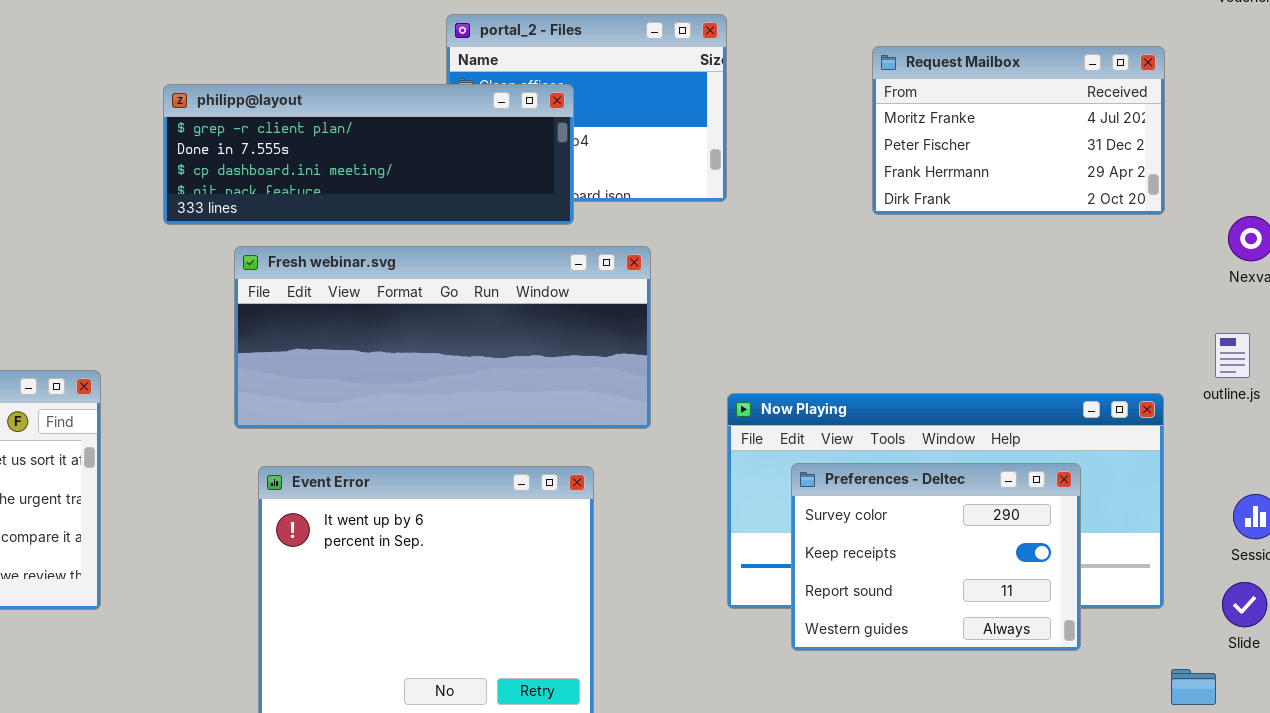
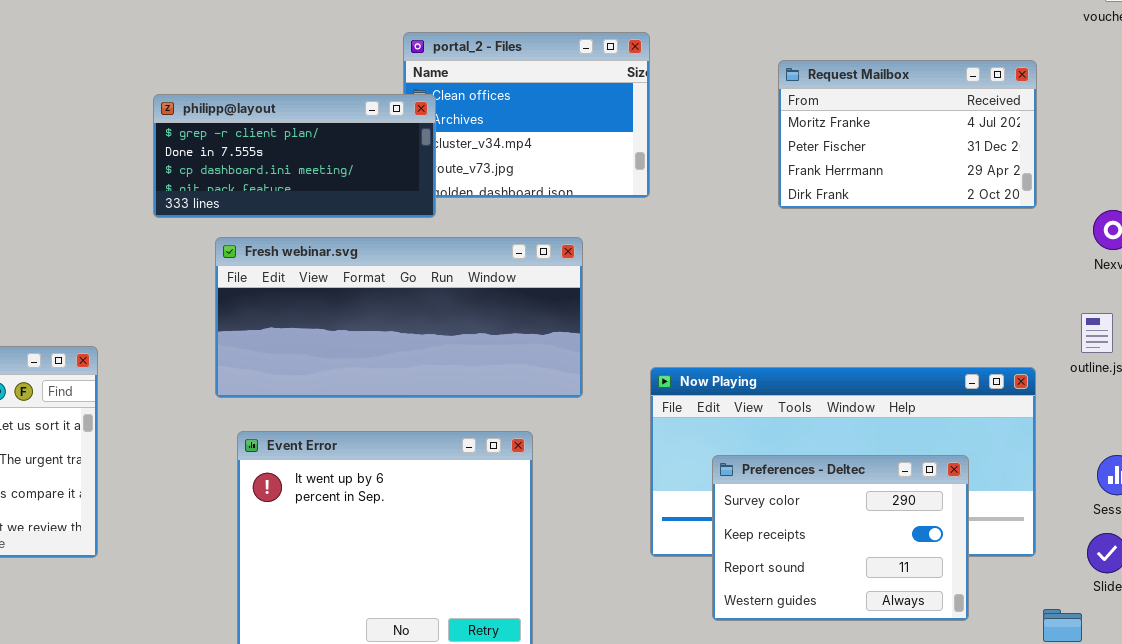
philipp@layout: [163,84,574,225] -> [153,94,436,218], resized
Preferences - Deltec: [791,463,1081,651] -> [712,455,969,621], moved

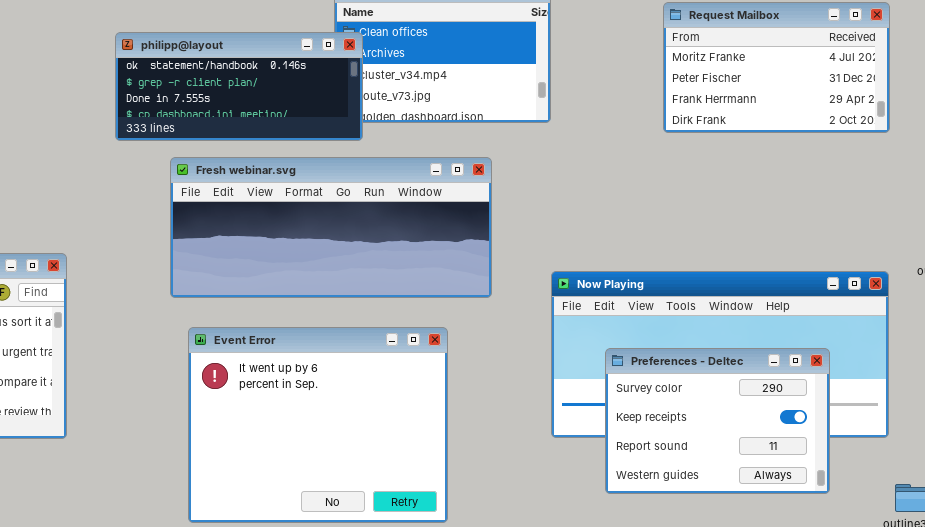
philipp@layout: [153,94,436,218] -> [115,32,363,141], scrolled up 1 row

